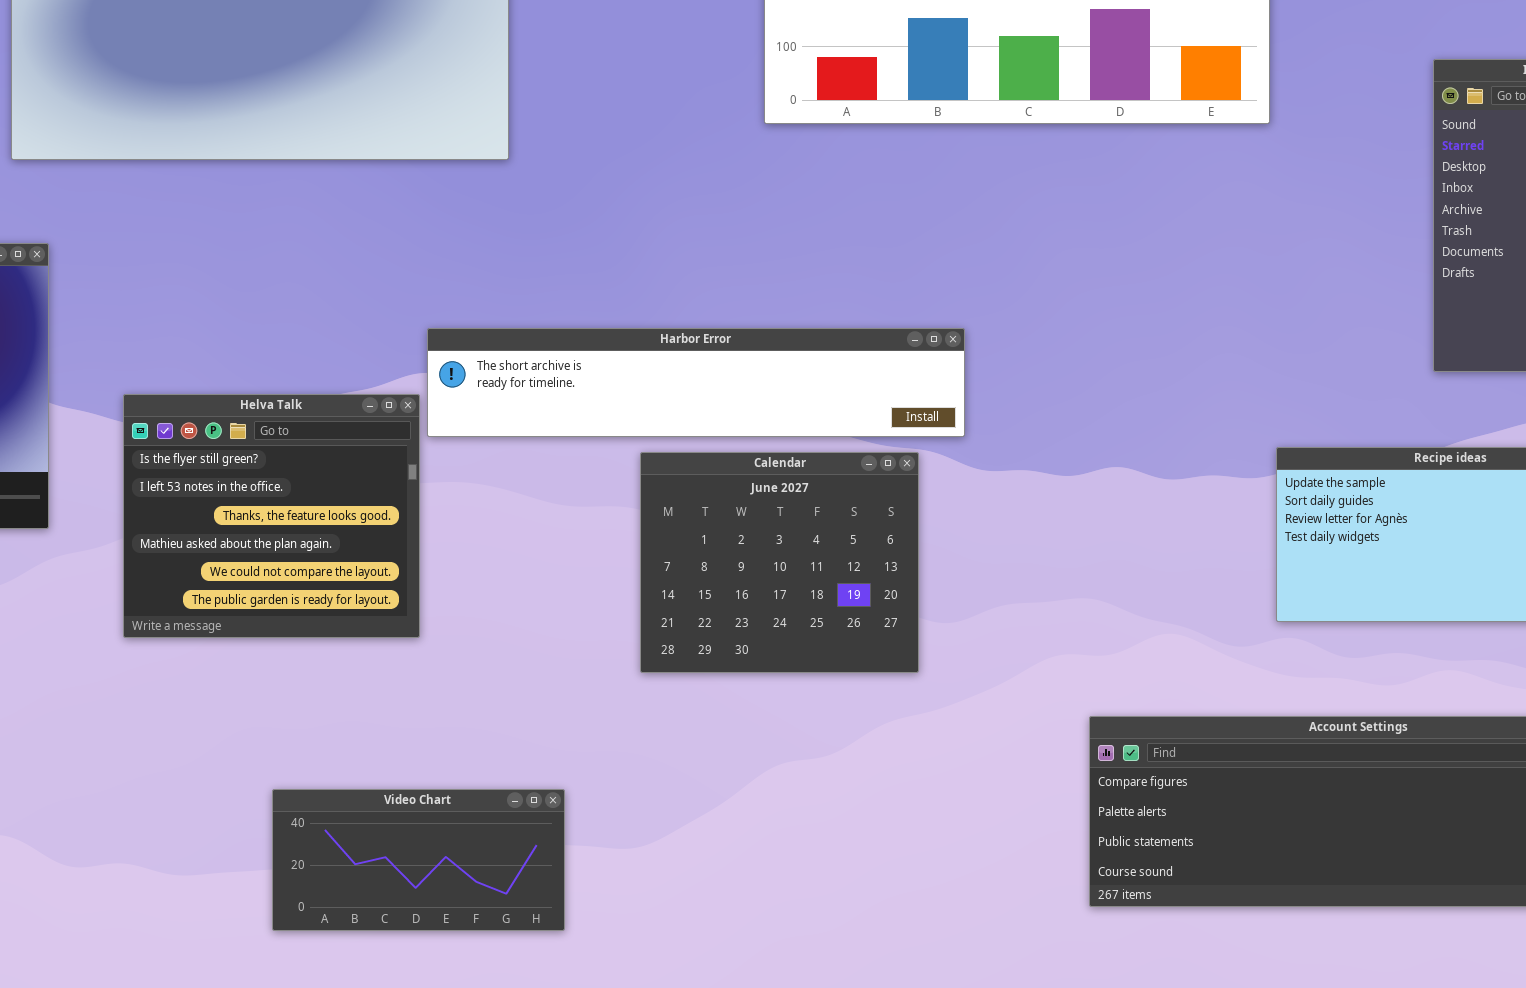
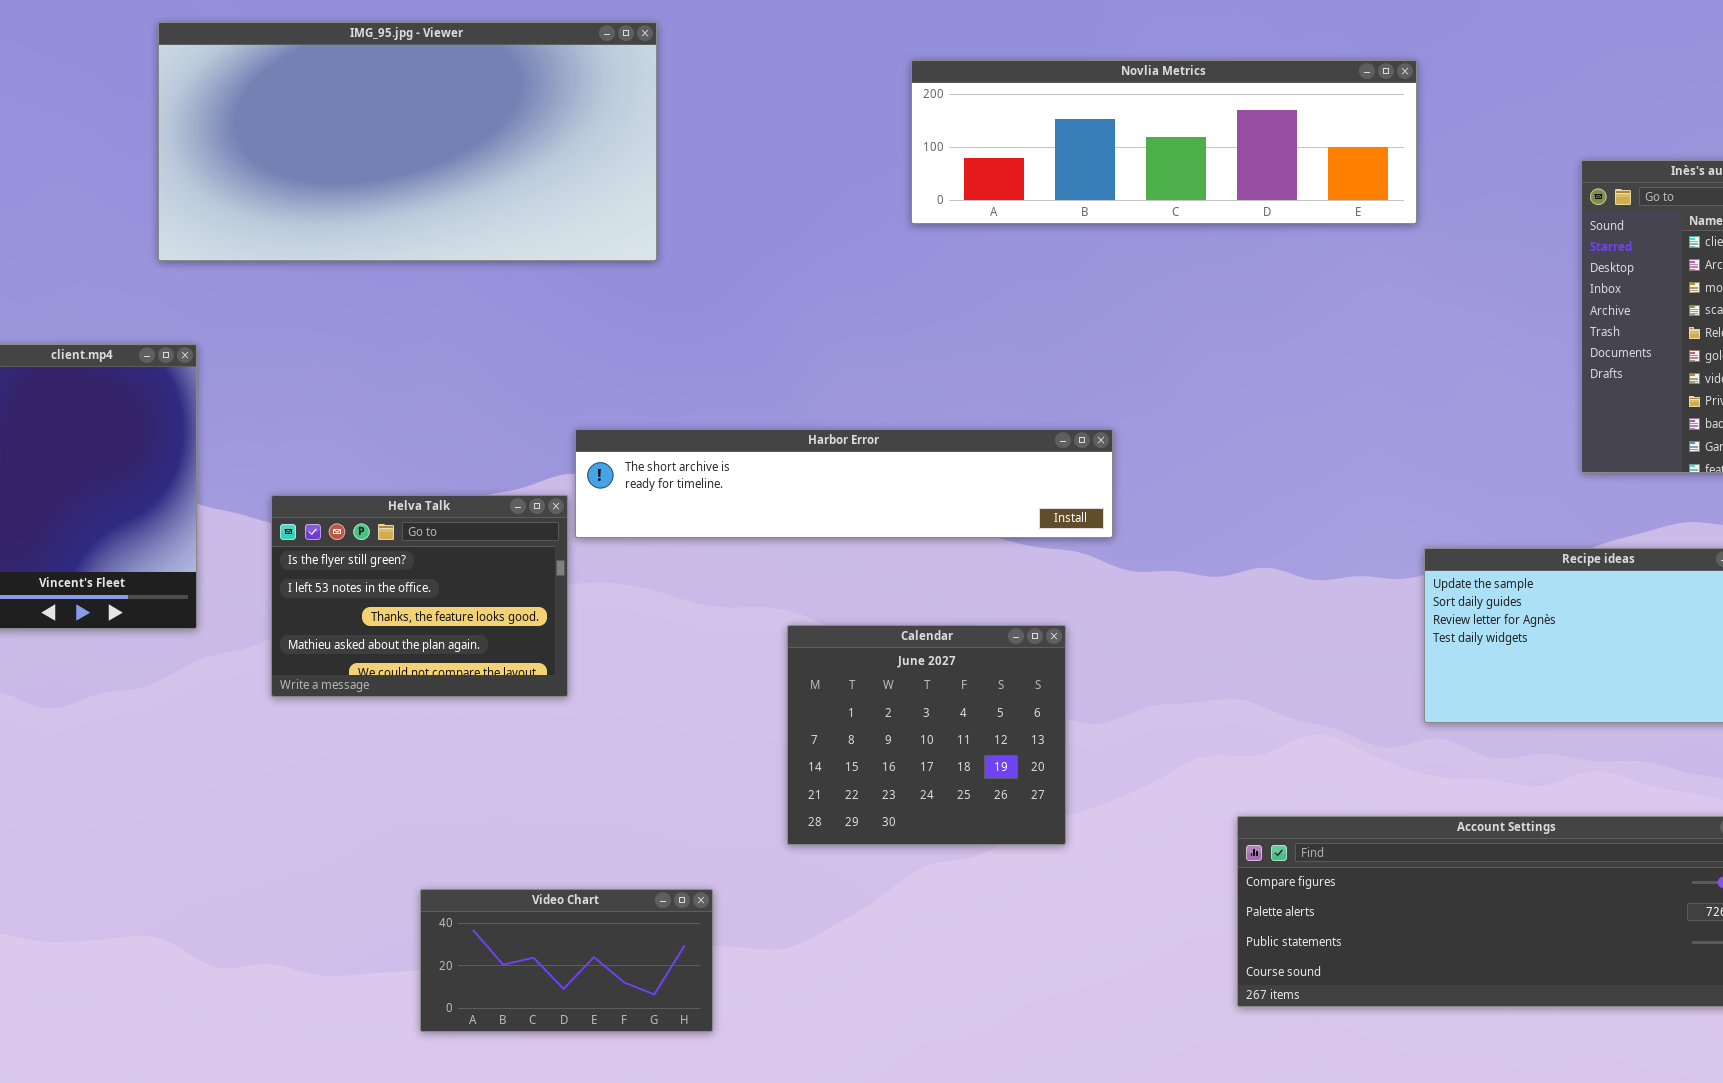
Helva Talk: [123,394,420,638] -> [271,495,568,697], resized
Calendar: [640,452,919,673] -> [787,625,1066,845], moved

